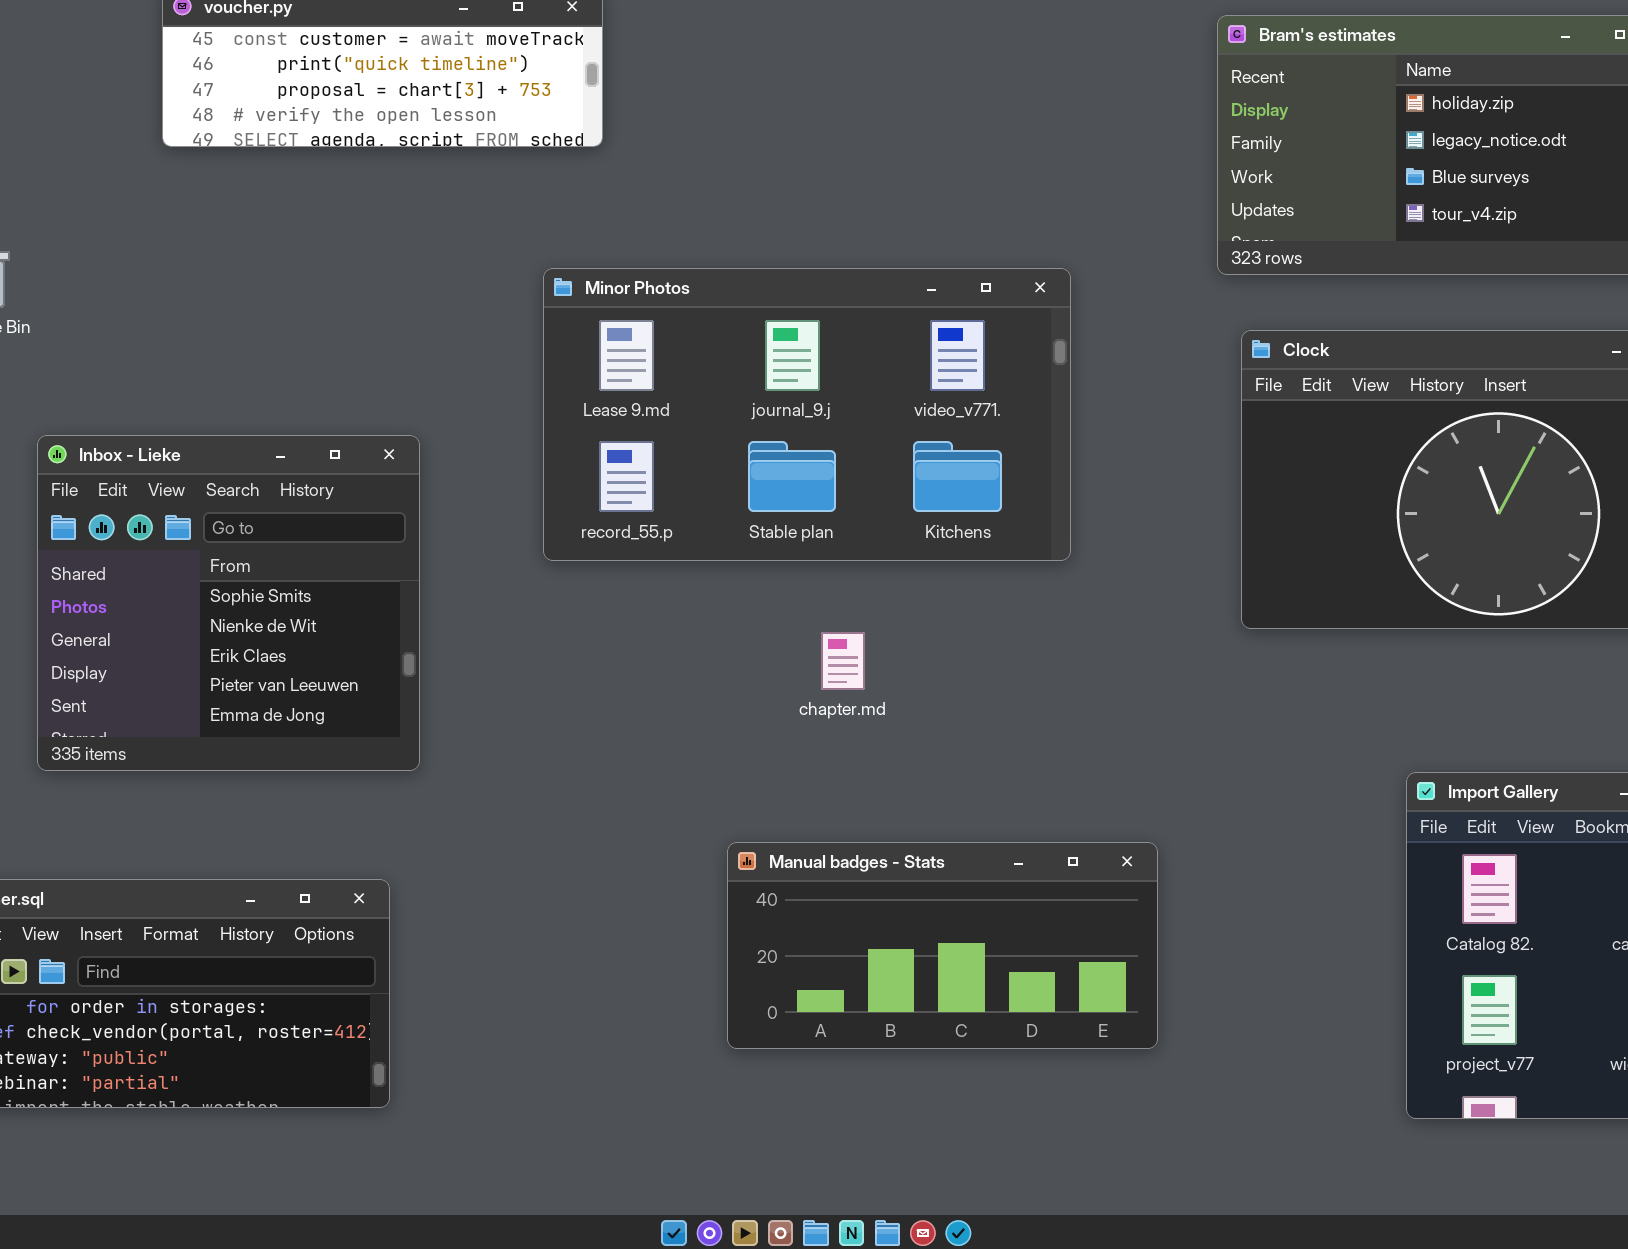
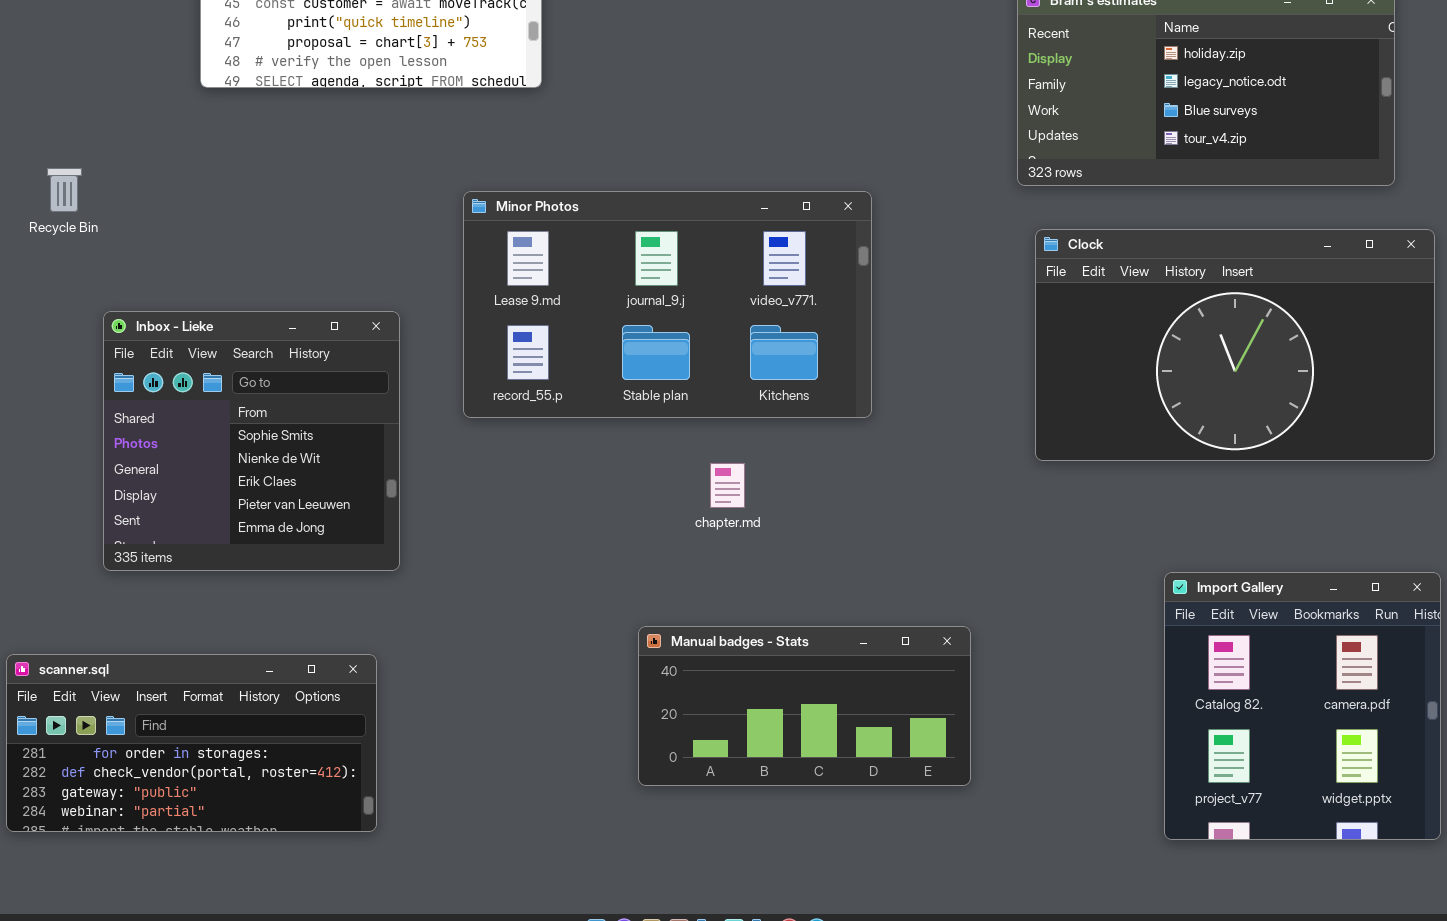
Minor Photos: [543,268,1071,561] -> [463,191,872,418], moved

